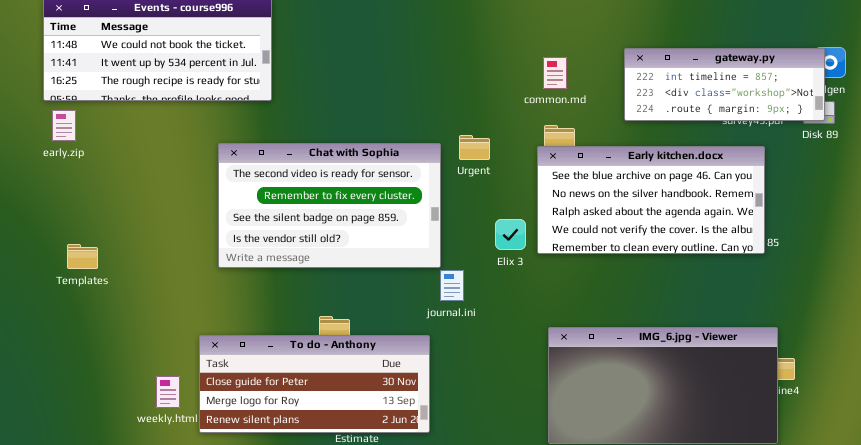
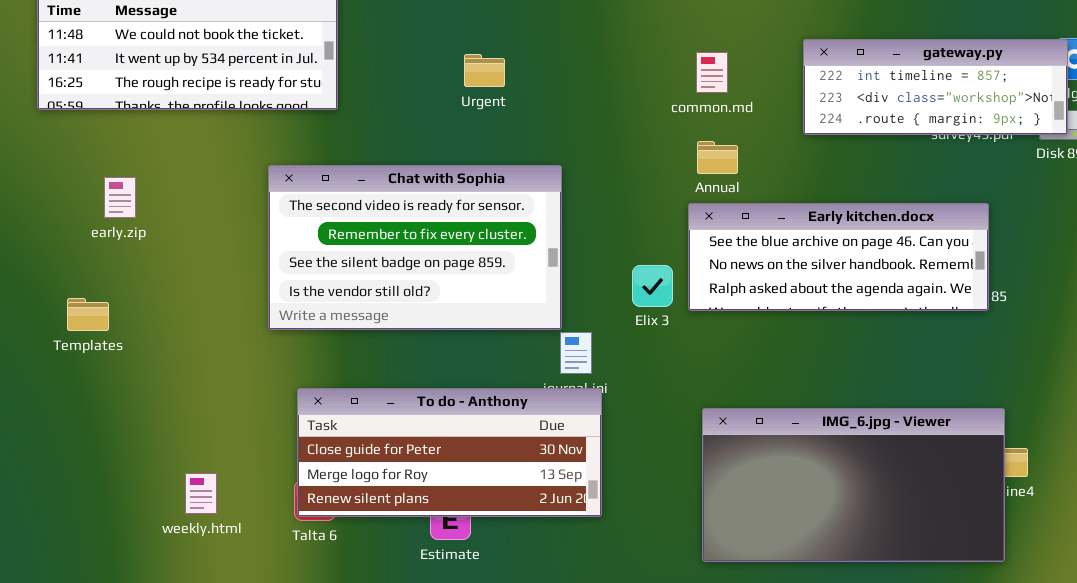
early.zip: [52,110,76,141] -> [104,177,136,218], moved
Urgent: [459,135,490,160] -> [464,54,505,87], moved
Early kitchen.docx: [537,146,765,254] -> [688,203,989,311], resized
To do - Anthony: [199,335,430,433] -> [297,388,602,517], moved

